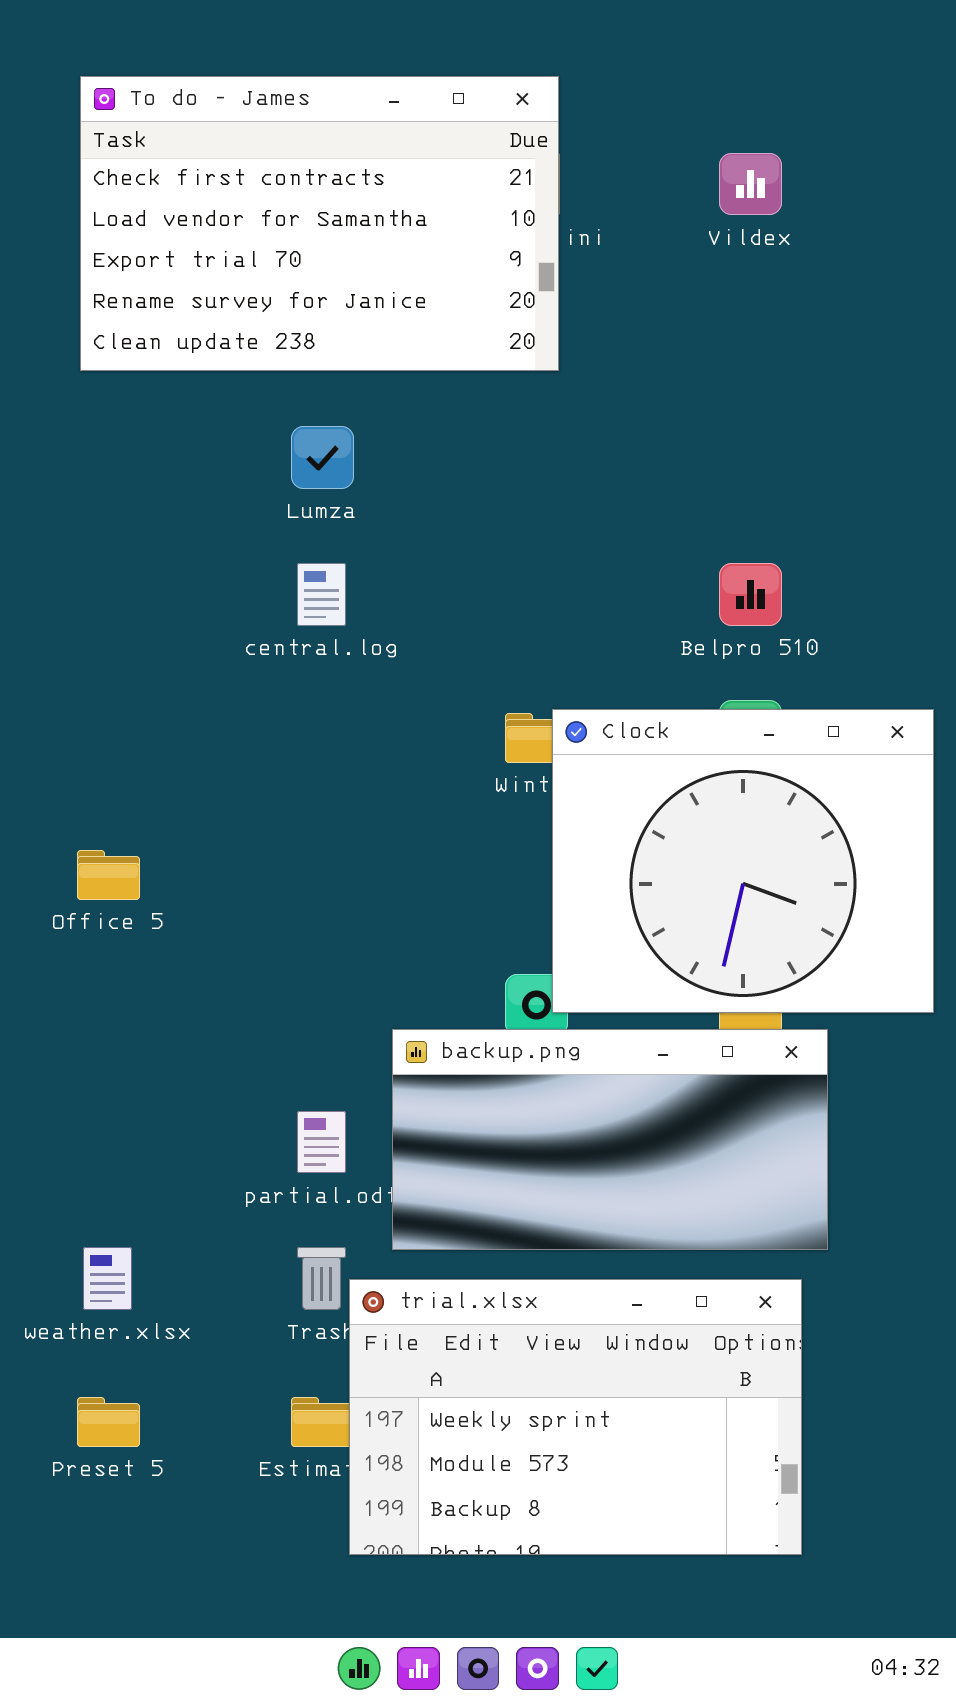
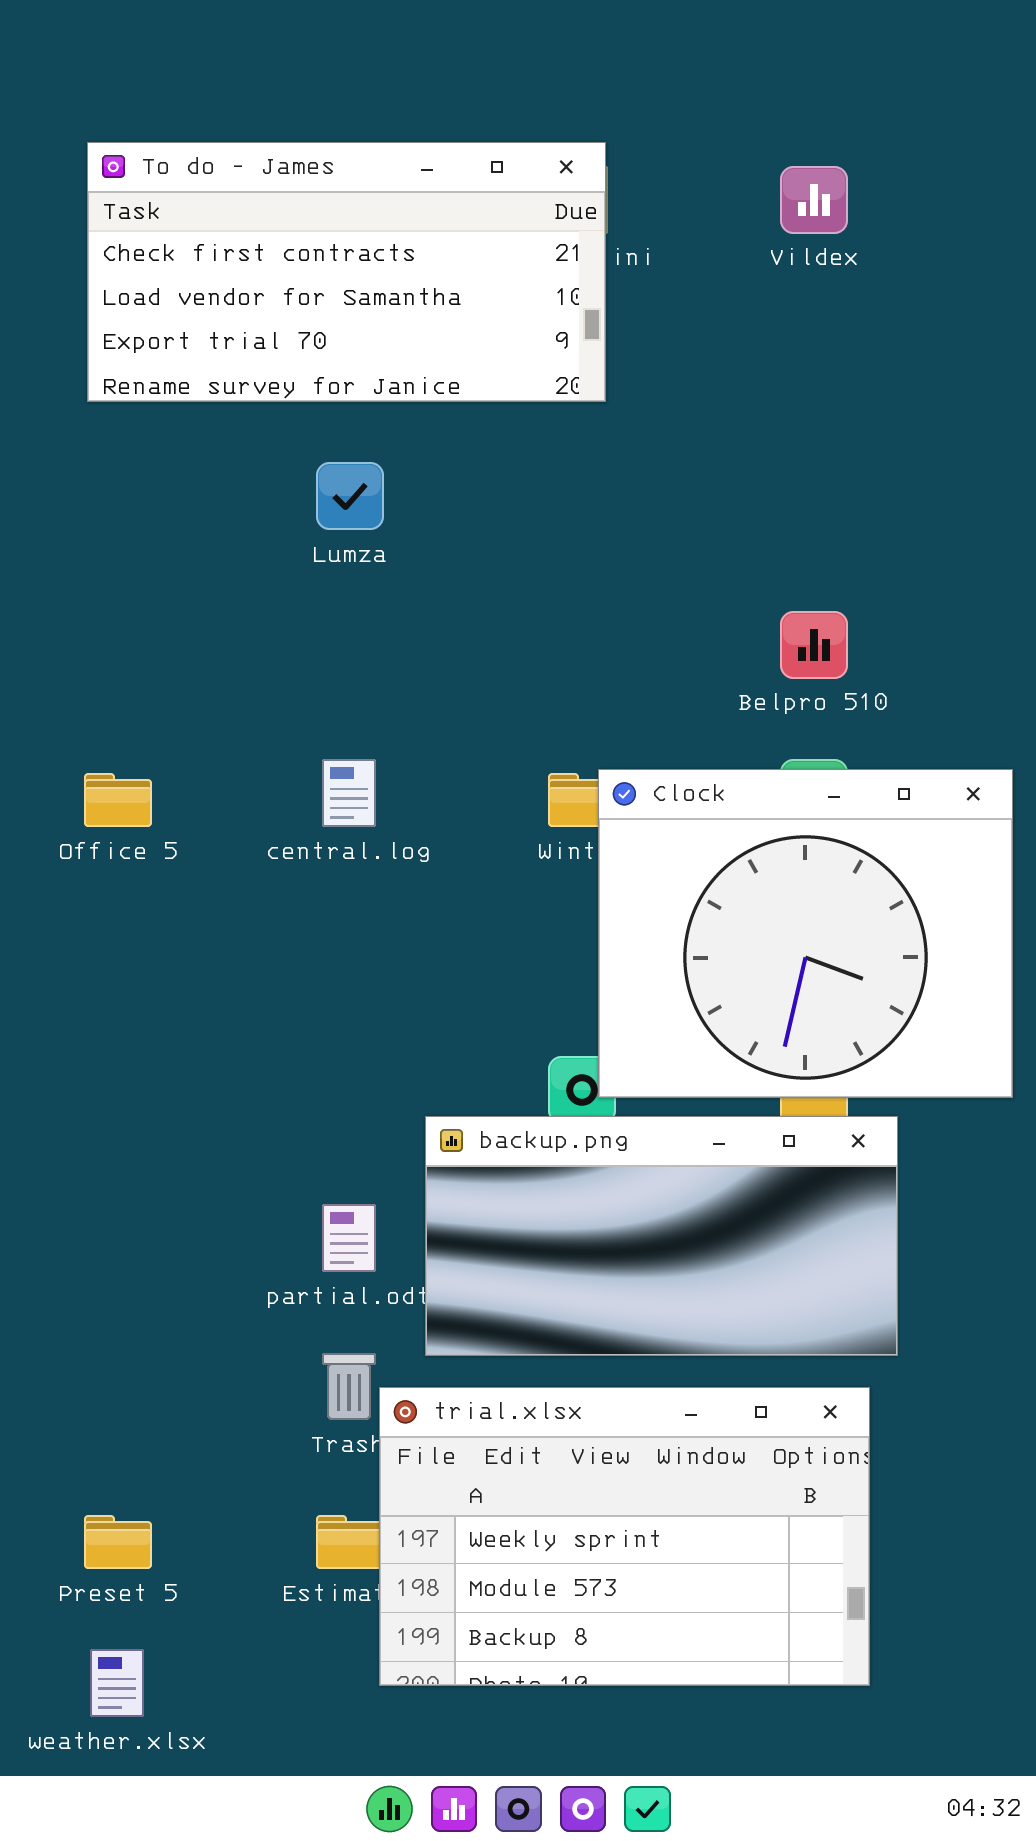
To do - James: [80,76,559,371] -> [87,142,606,402], resized
central.log: [297,563,346,626] -> [322,759,376,827], moved
Office 5: [77,850,140,900] -> [84,773,152,827], moved
weather.xlsx: [83,1247,132,1310] -> [90,1649,144,1717], moved

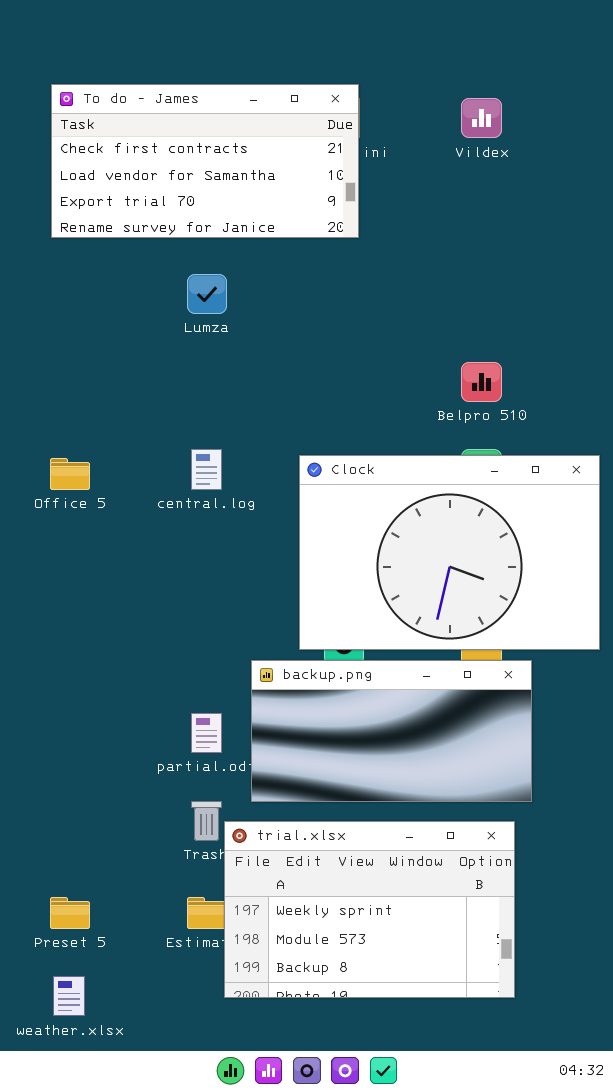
Clock: [598,769,1013,1098] -> [299,455,600,650], resized

